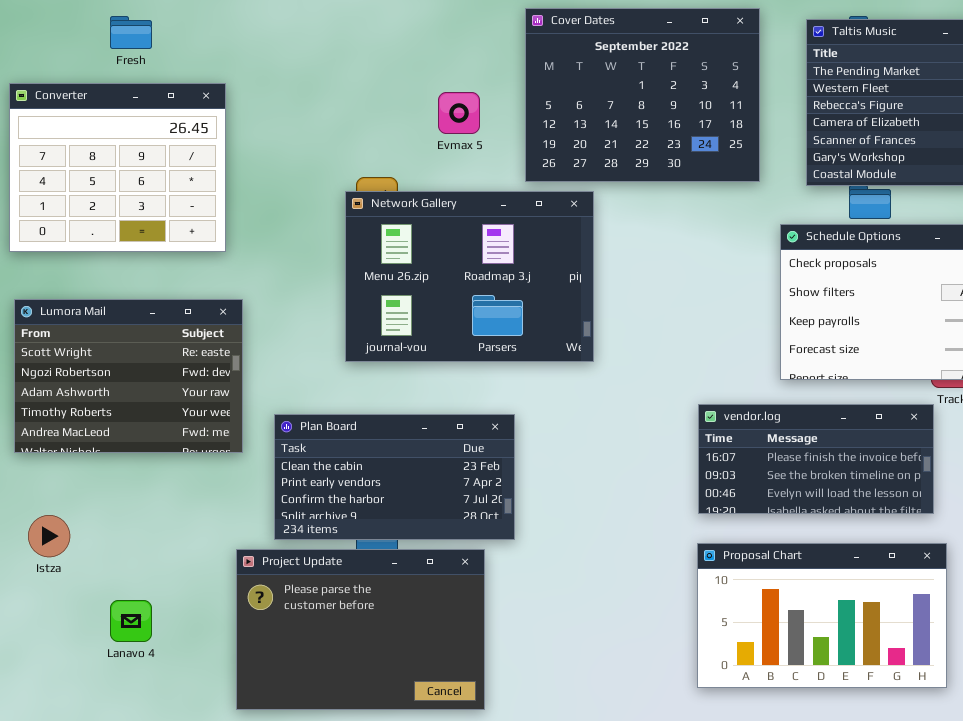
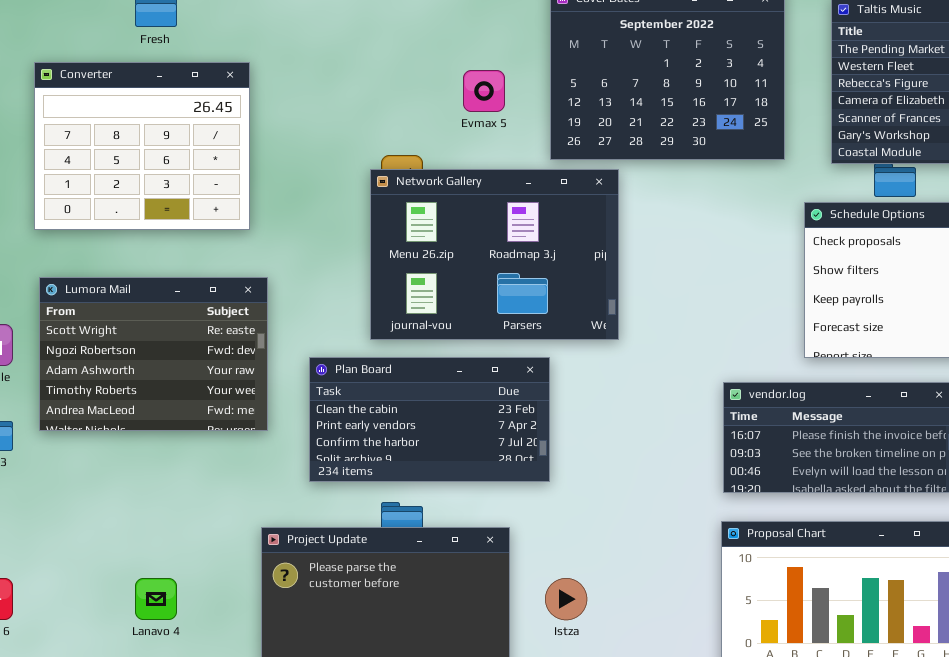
Plan Board: [274,414,515,540] -> [309,357,550,482], moved
Istza: [28,515,70,557] -> [545,578,587,620], moved

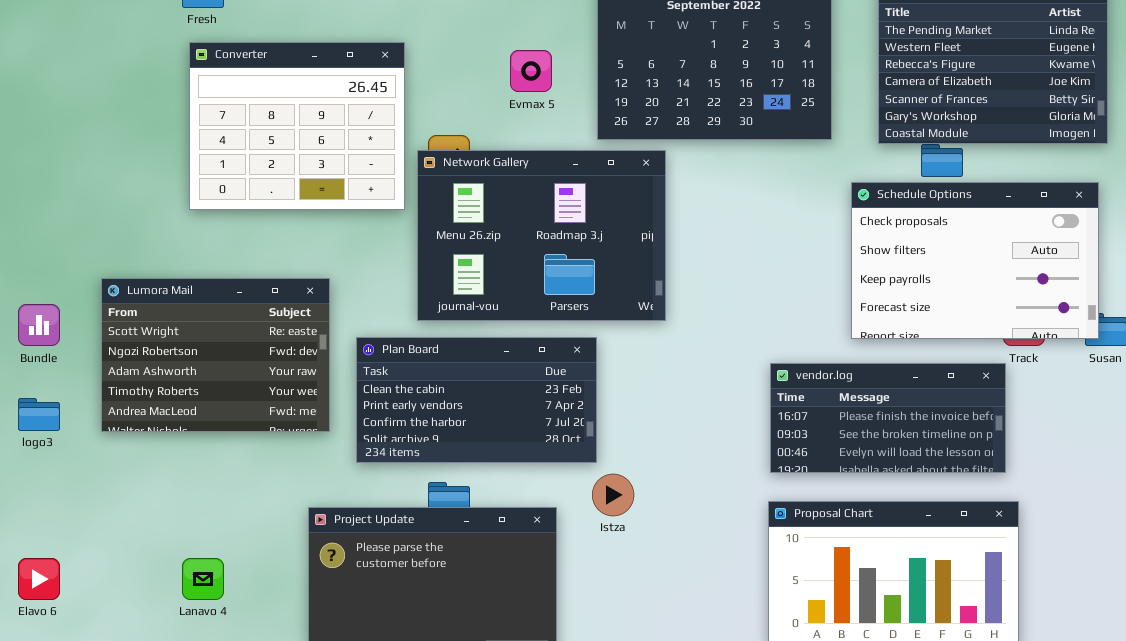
Converter: [34,62,250,230] -> [189,42,405,210], moved
Lumora Mail: [39,277,268,431] -> [101,278,330,432], moved
Istza: [545,578,587,620] -> [592,474,634,516], moved

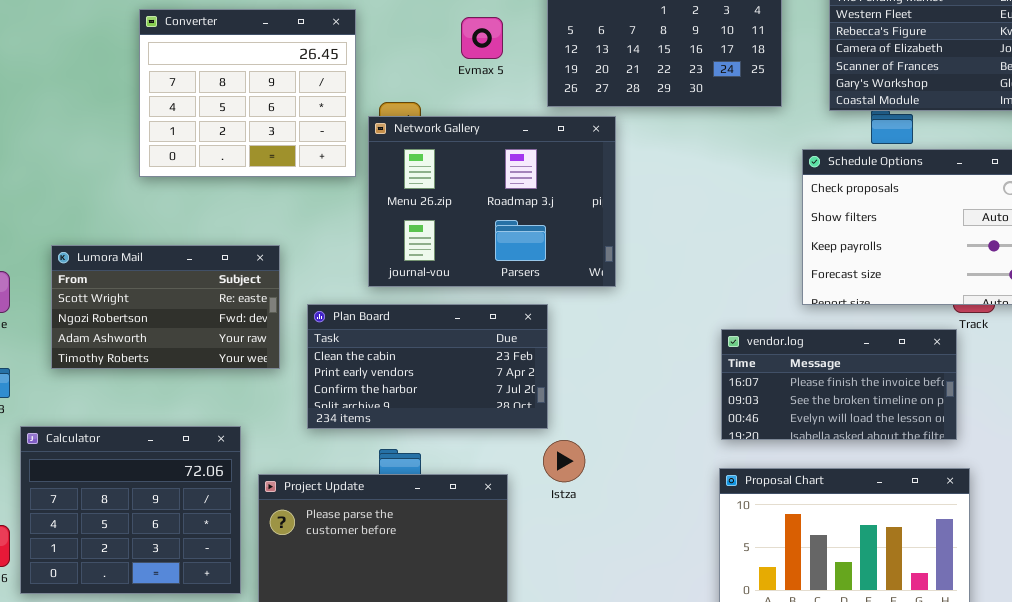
Lumora Mail: [101,278,330,432] -> [51,245,280,369], resized
Calculator: none -> [20,426,241,594], opened

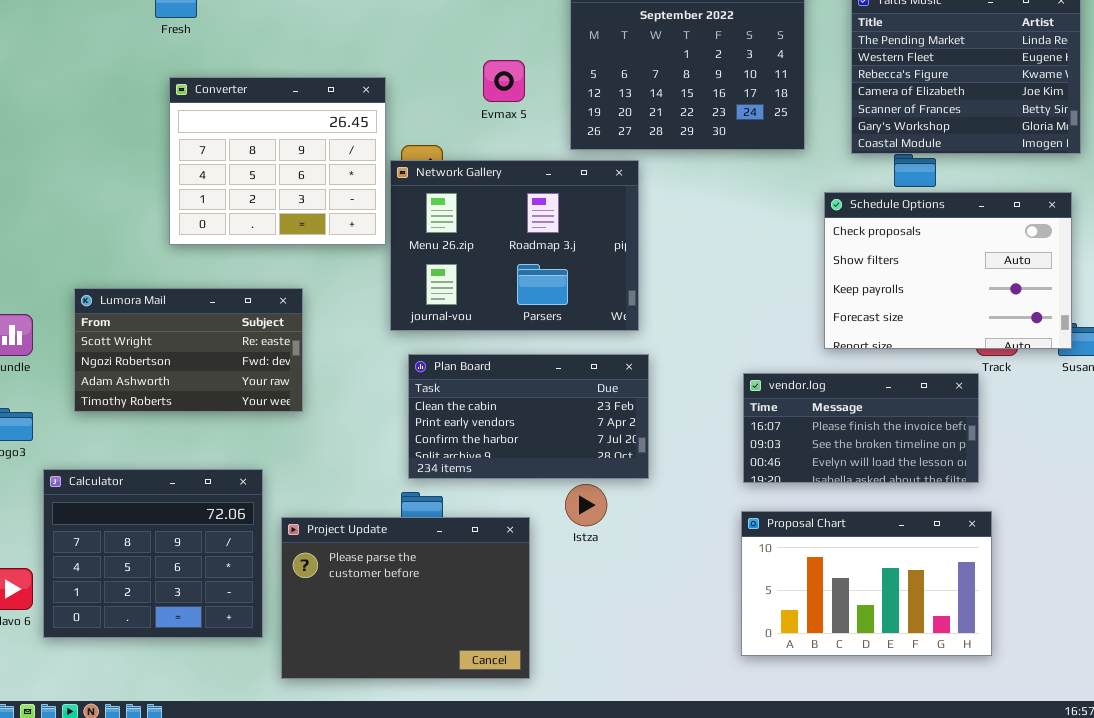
Converter: [139,9,356,177] -> [169,77,386,245], moved
Plan Board: [307,304,548,429] -> [408,354,649,479], moved

